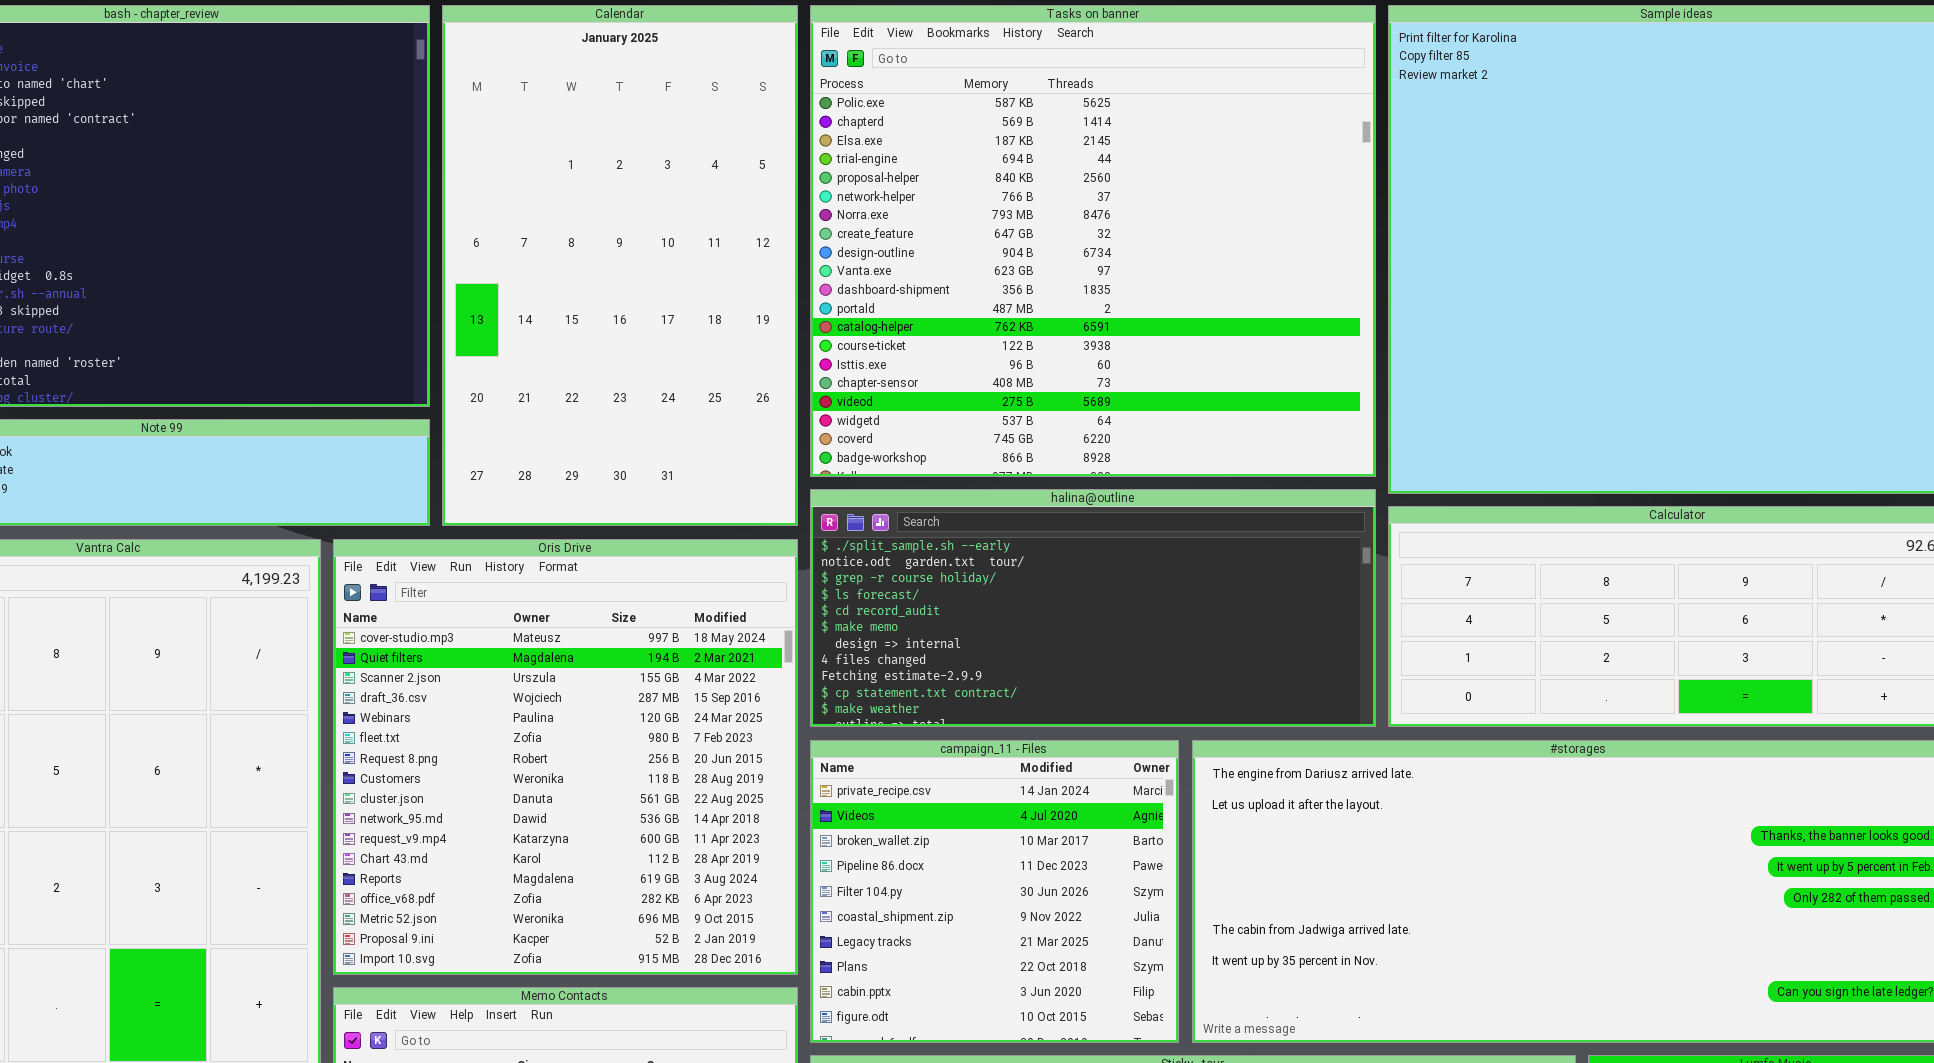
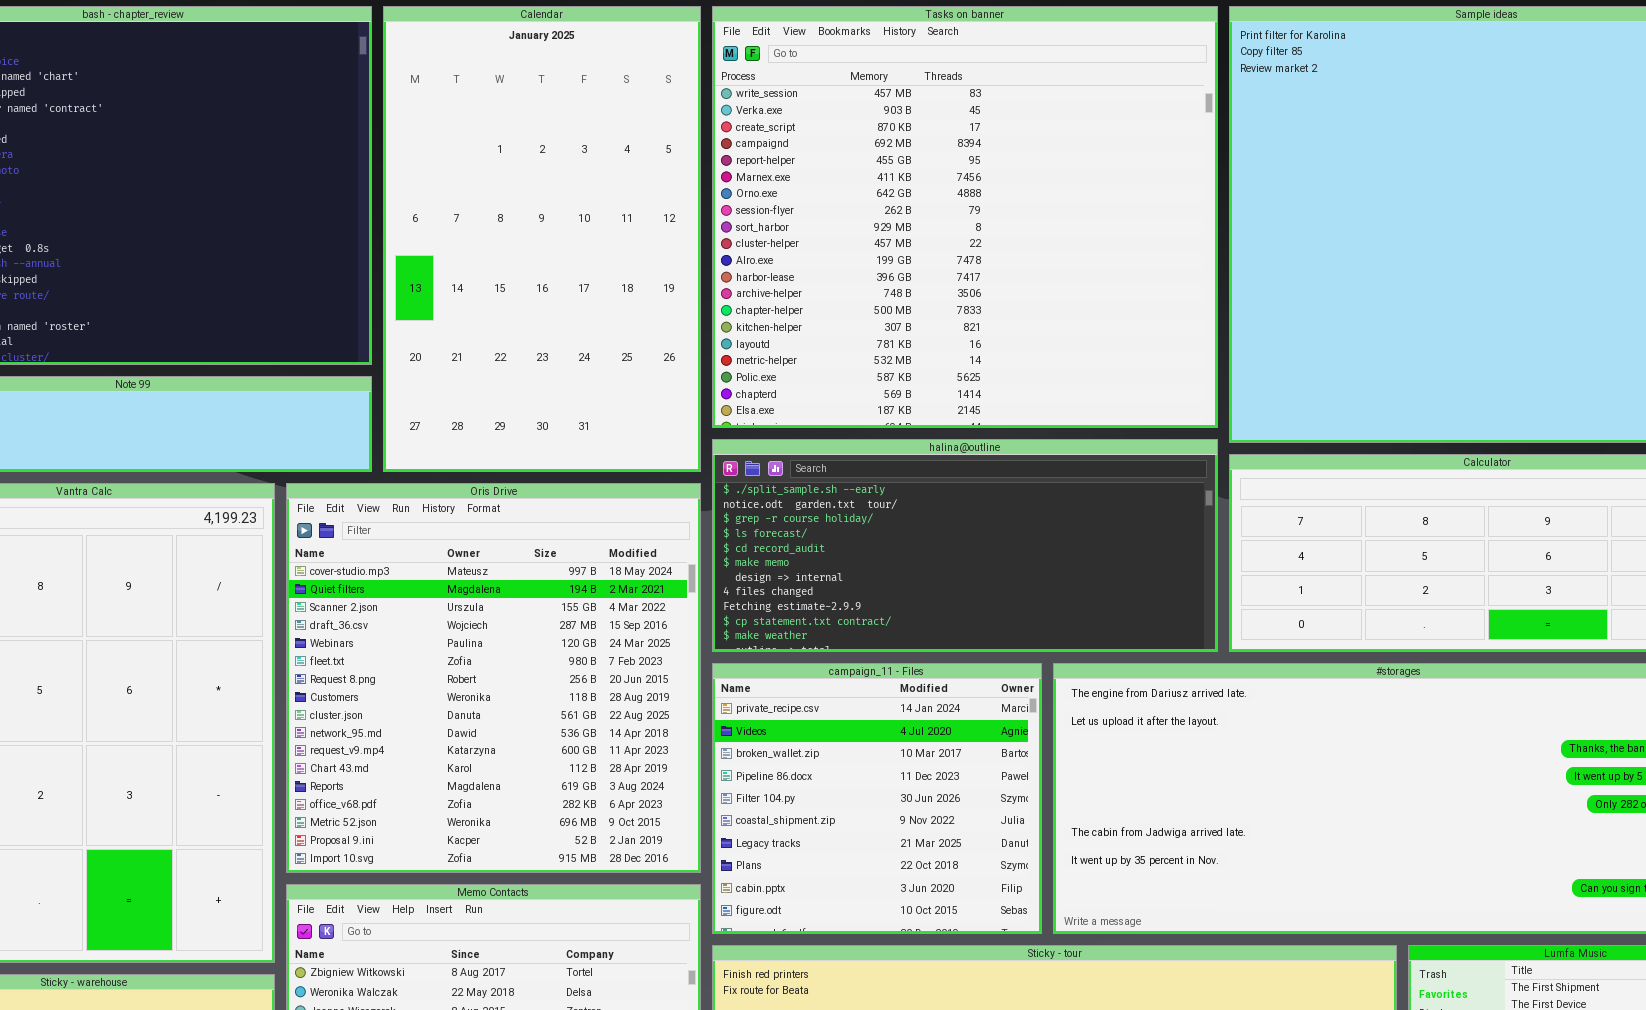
Tasks on banner: [810,5,1376,477] -> [712,6,1218,428], scrolled up 17 rows

